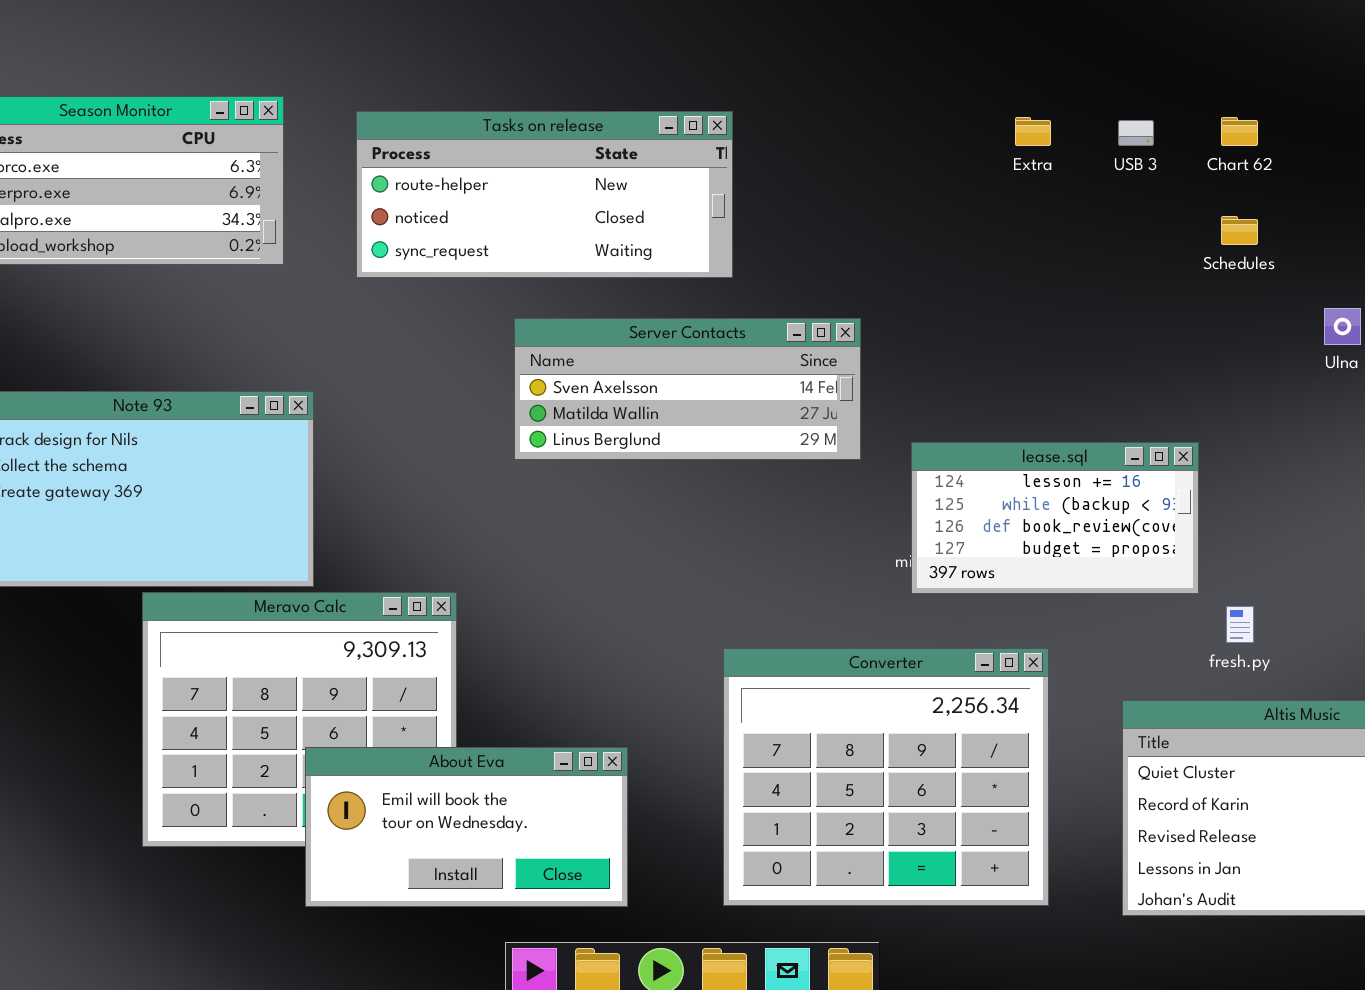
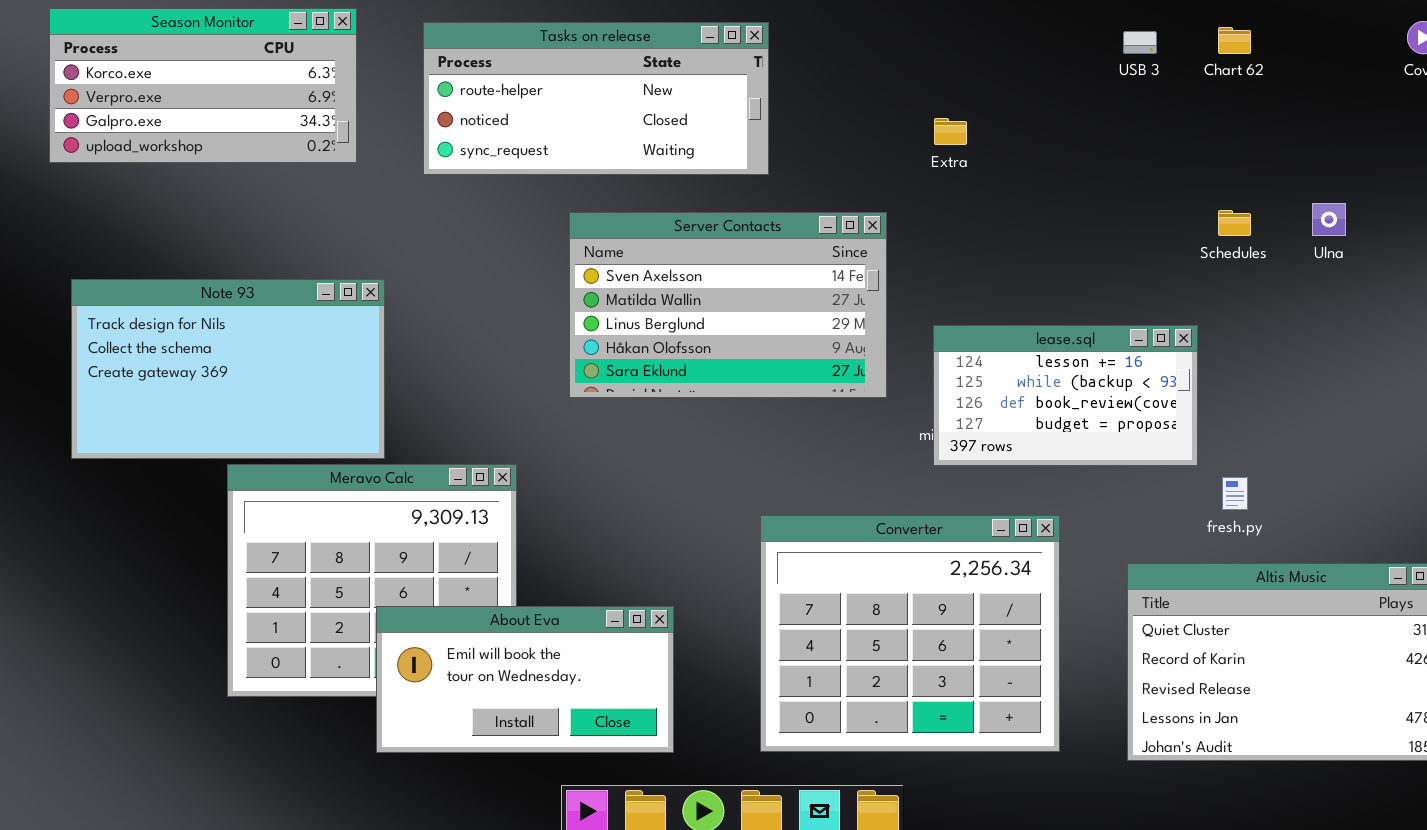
Extra: [1015,117,1051,146] -> [934,118,967,145], moved
Schedules: [1221,216,1258,245] -> [1218,210,1251,236], moved
Server Contacts: [514,318,861,460] -> [569,212,887,398], resized

